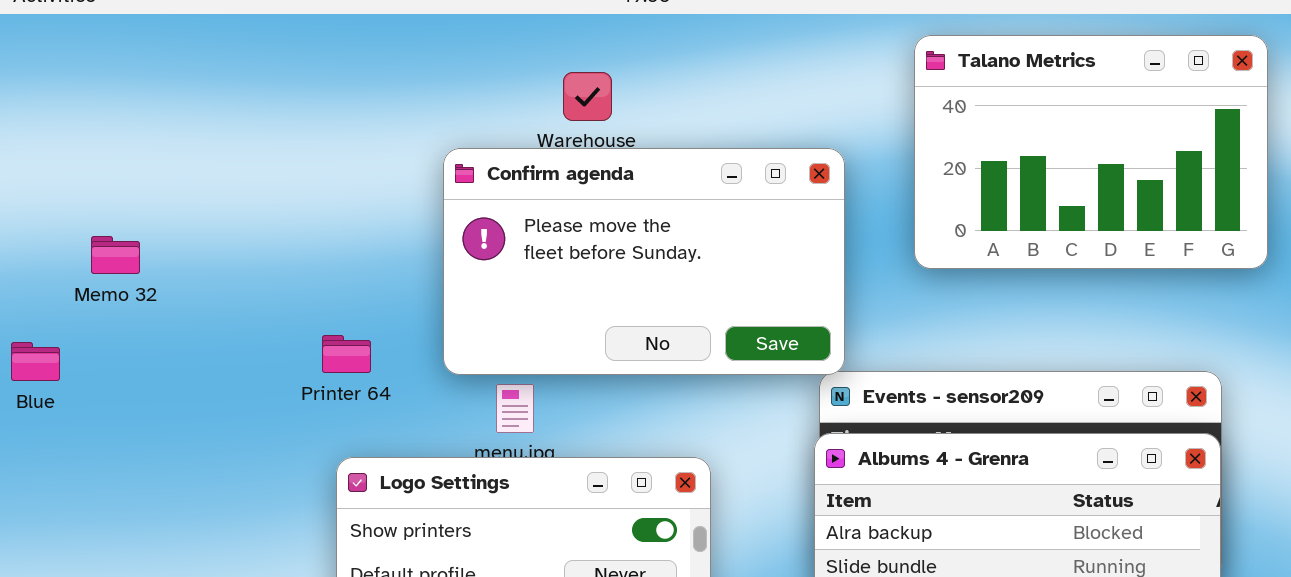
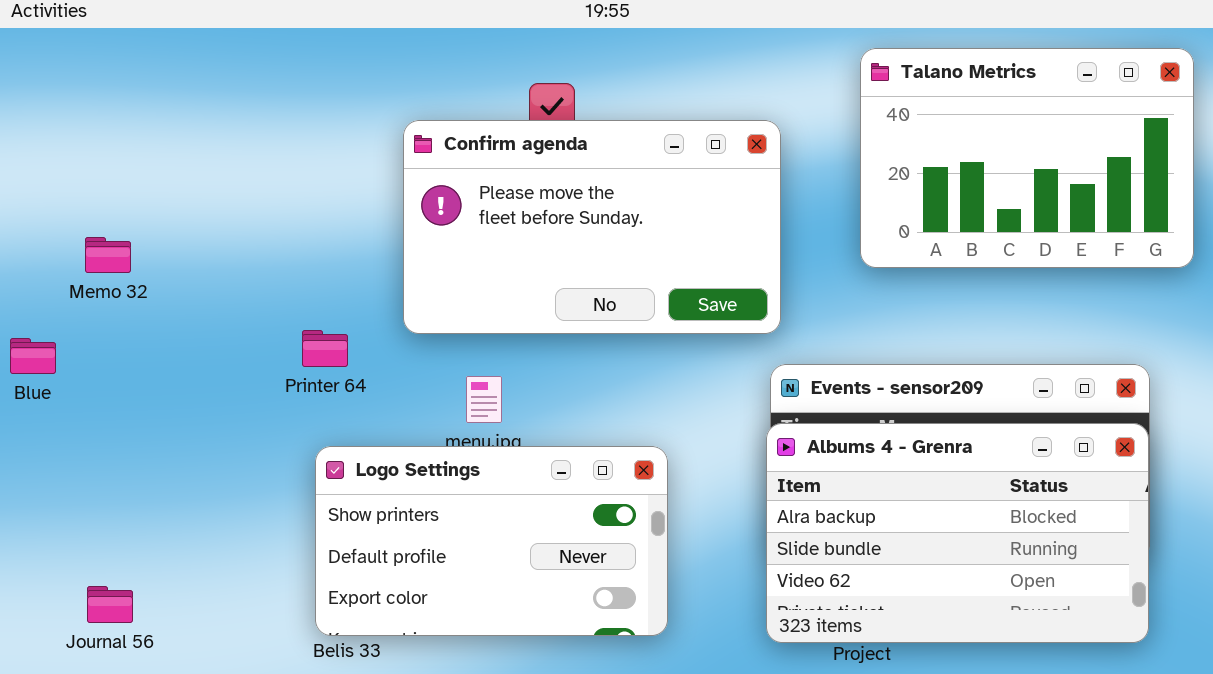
Confirm agenda: [443,148,845,375] -> [403,120,781,334], moved

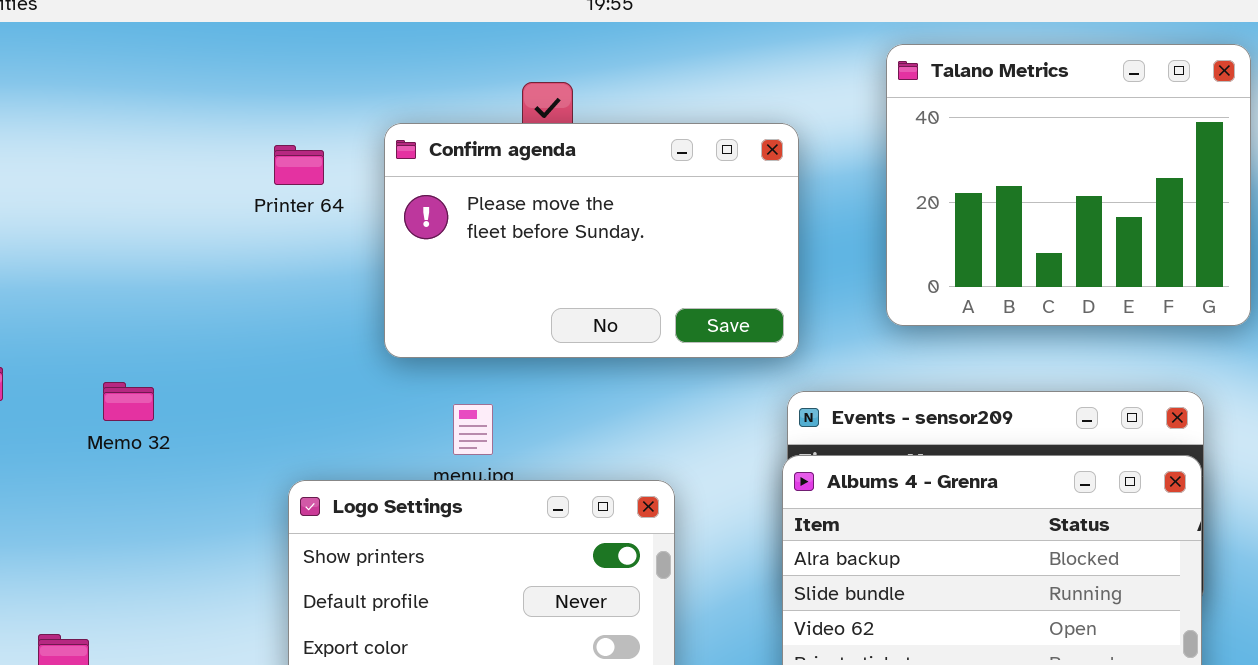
Talano Metrics: [860,48,1194,268] -> [886,44,1251,326], resized
Memo 32: [85,237,131,273] -> [103,382,154,421], moved
Printer 64: [302,330,348,367] -> [274,145,324,185], moved

